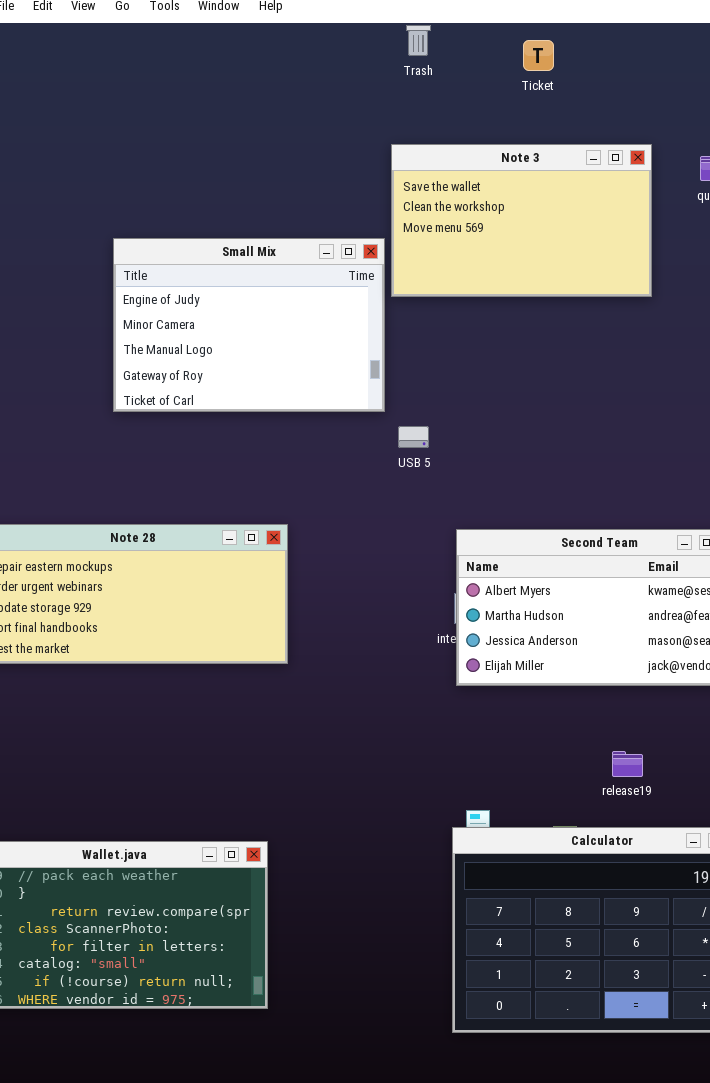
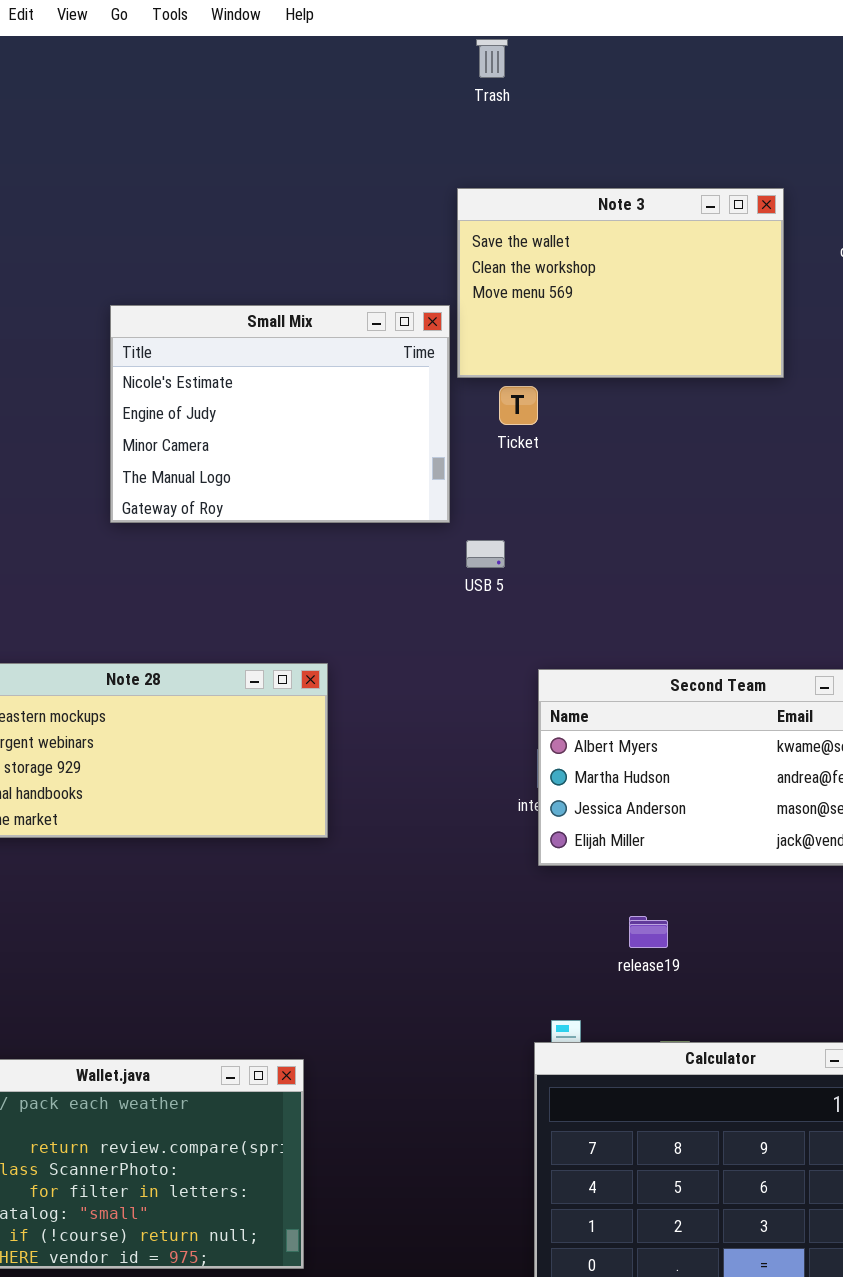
Ticket: [523,40,554,71] -> [499,386,538,425], moved
Small Mix: [113,238,385,412] -> [110,305,450,523], scrolled up 1 row
release19: [612,751,643,777] -> [629,916,668,948], moved

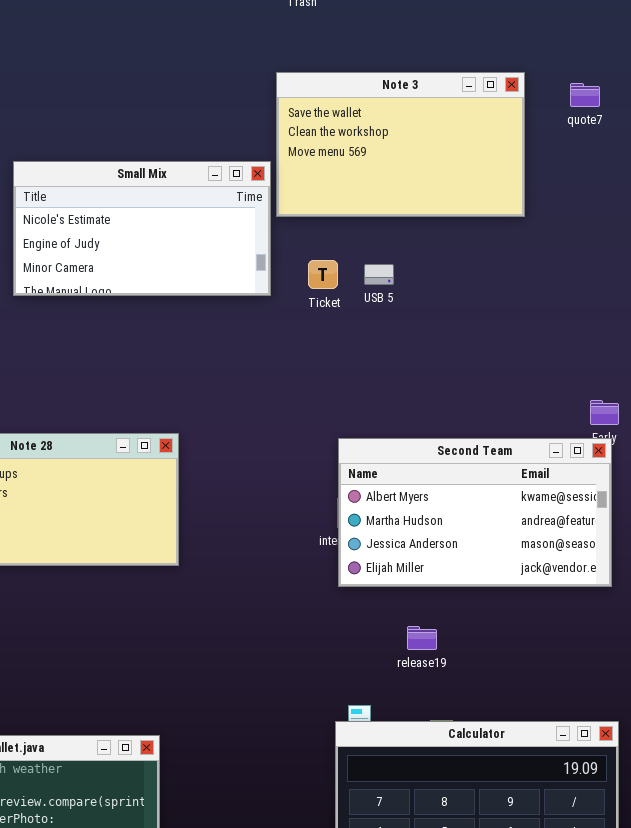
Small Mix: [110,305,450,523] -> [13,161,271,296], resized
Ticket: [499,386,538,425] -> [308,260,338,289], moved
USB 5: [466,540,505,568] -> [364,264,394,285], moved

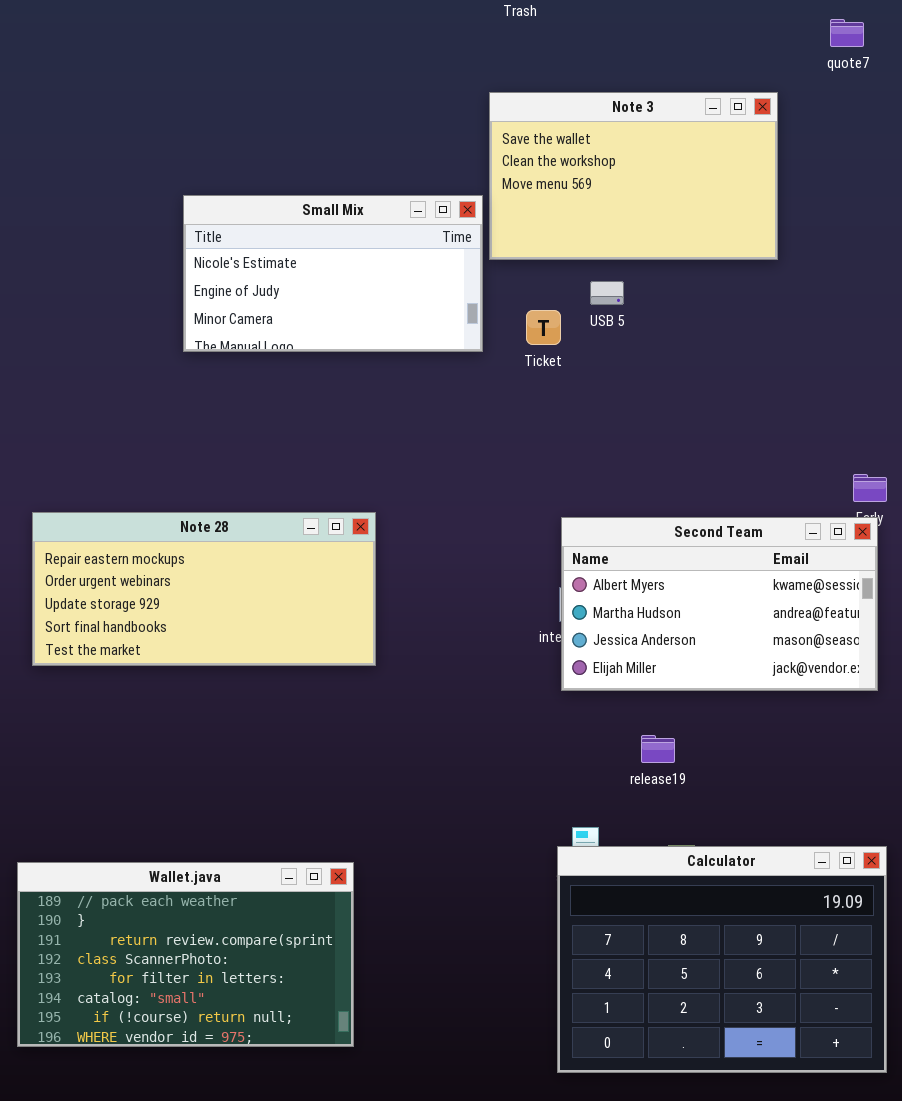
quote7: [570,83,600,107] -> [830,19,864,47], moved
USB 5: [364,264,394,285] -> [590,281,624,305], moved

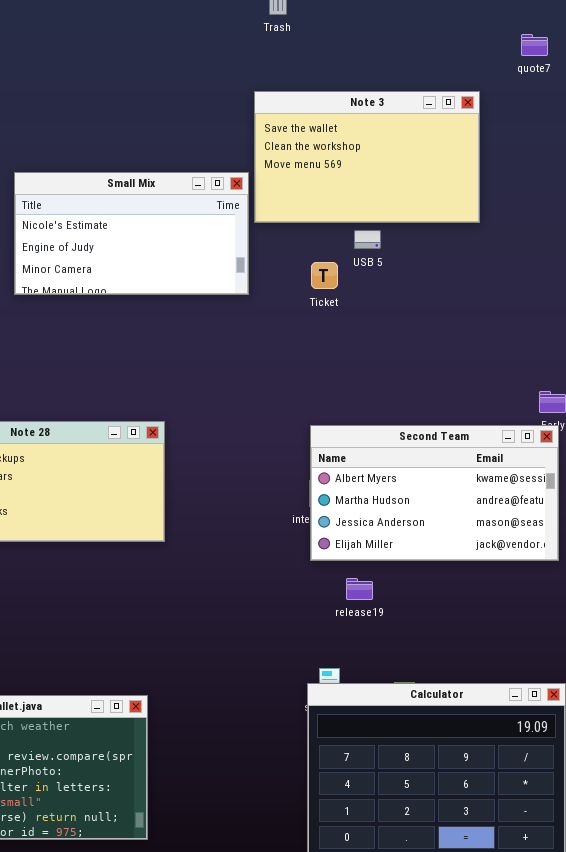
USB 5: [590,281,624,305] -> [354,230,381,249], moved
Ticket: [526,310,561,345] -> [311,262,338,289], moved
release19: [641,735,675,763] -> [346,578,373,600], moved

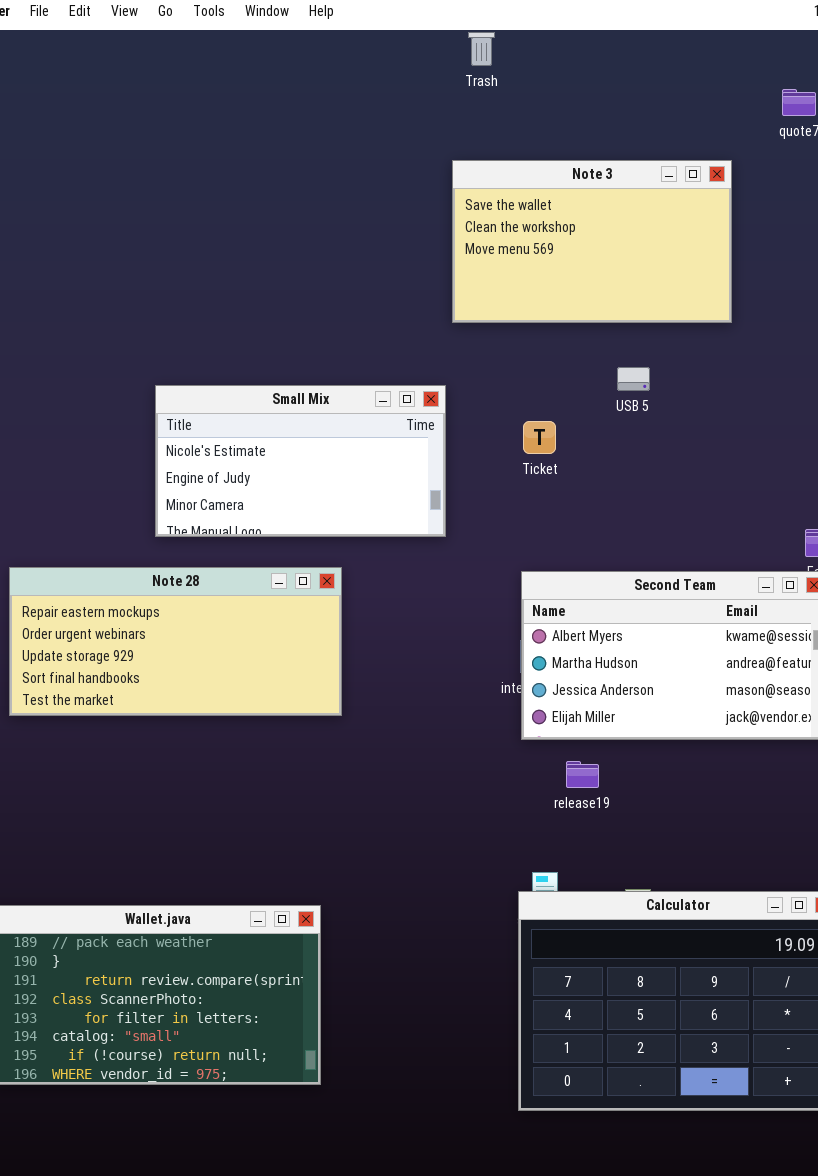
Small Mix: [14,172,249,295] -> [155,385,446,537], moved
USB 5: [354,230,381,249] -> [617,367,650,391], moved
Ticket: [311,262,338,289] -> [523,421,556,454], moved

